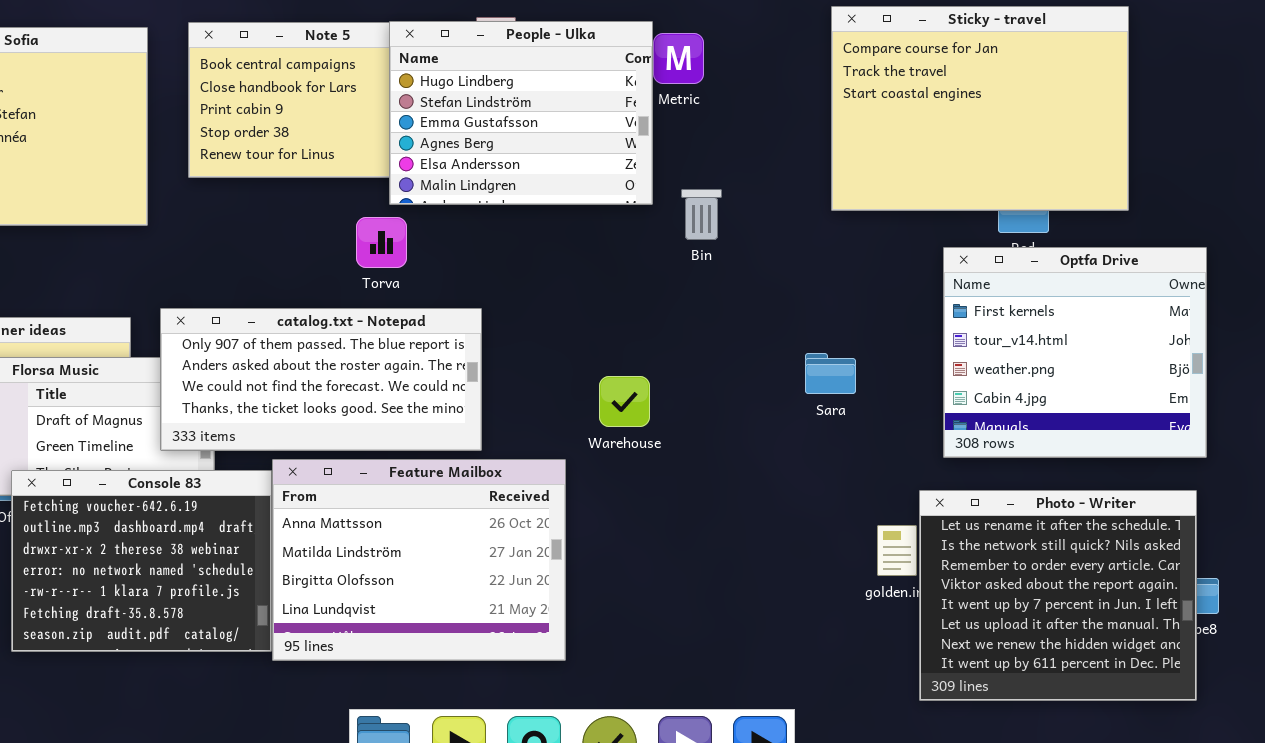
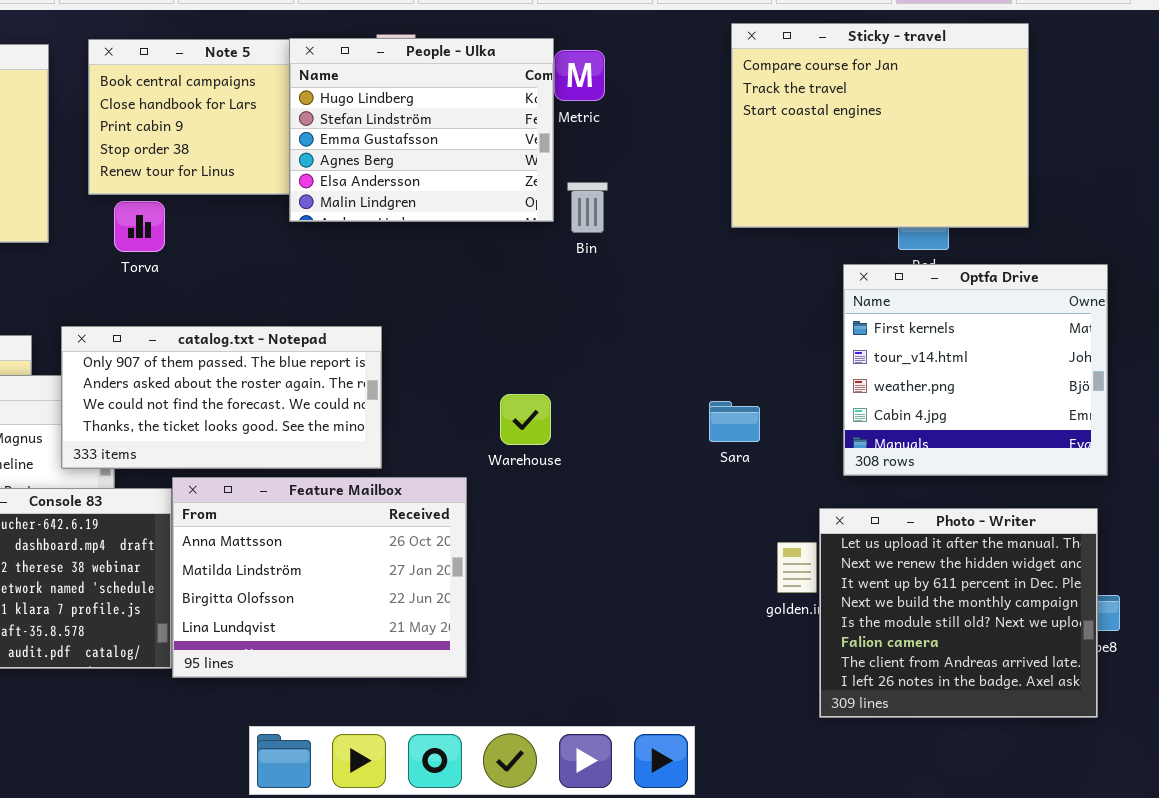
Bin: [681,189,722,240] -> [567,182,608,233], moved
Torva: [356,217,407,268] -> [114,201,165,252], moved
Sara: [805,353,856,394] -> [709,401,760,442], moved
Photo - Writer: [919,490,1197,701] -> [819,508,1098,718], scrolled down 5 rows

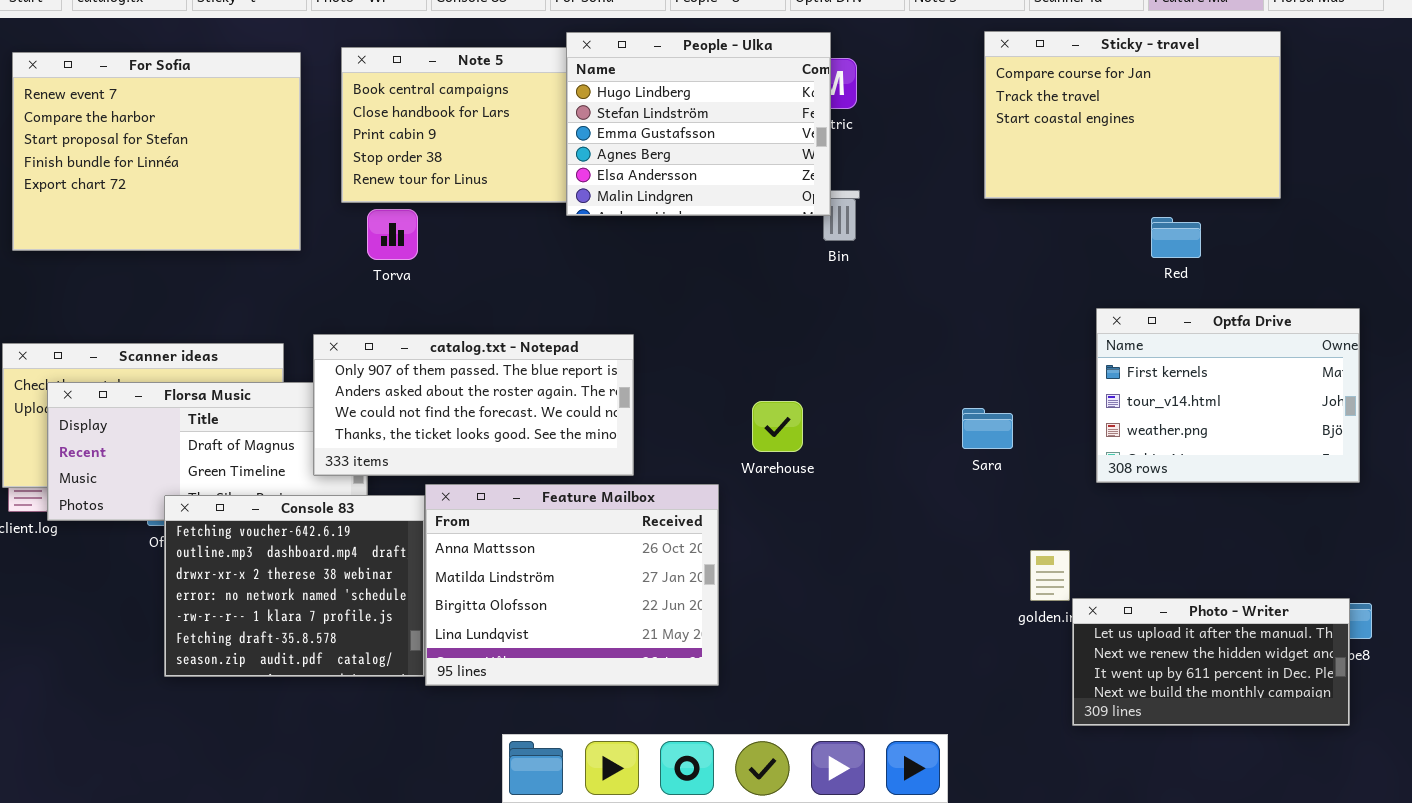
Sticky - travel: [731,23,1029,228] -> [984,31,1281,199], resized
People - Ulka: [289,38,554,222] -> [566,32,831,216], moved
Optfa Drive: [843,264,1108,476] -> [1096,308,1360,483], resized
Photo - Writer: [819,508,1098,718] -> [1072,598,1350,726], resized

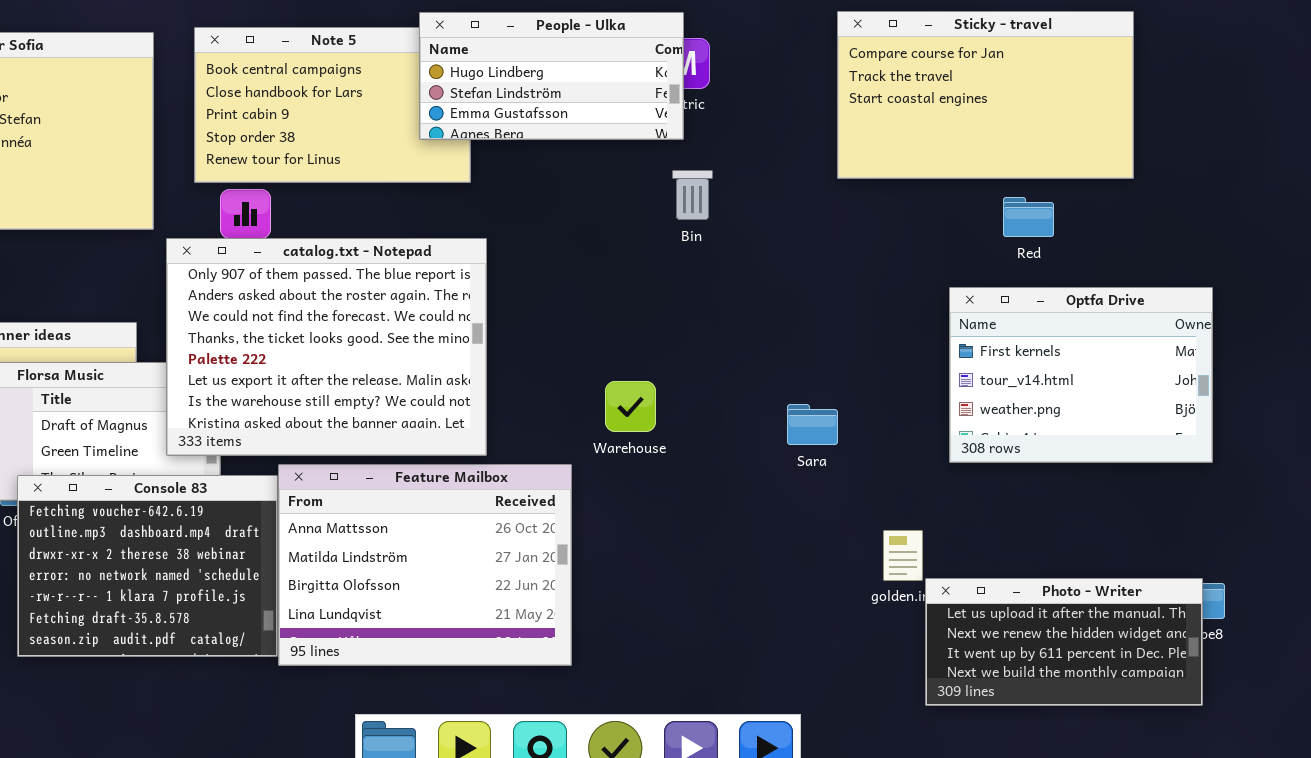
People - Ulka: [566,32,831,216] -> [419,12,684,140], resized
catalog.txt - Notepad: [313,334,634,476] -> [166,238,487,456], resized
Sara: [962,408,1013,449] -> [787,404,838,445], moved

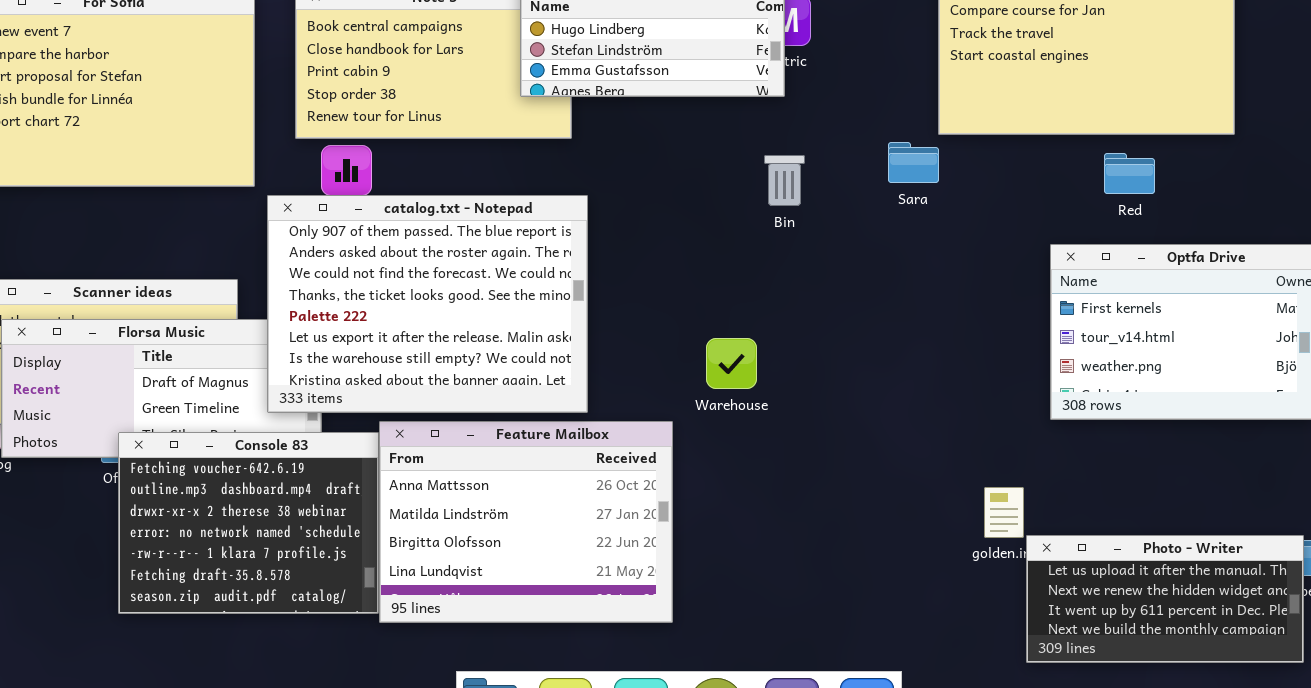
Bin: [672,170,713,220] -> [764,155,805,206], moved
Sara: [787,404,838,445] -> [888,142,939,183], moved

